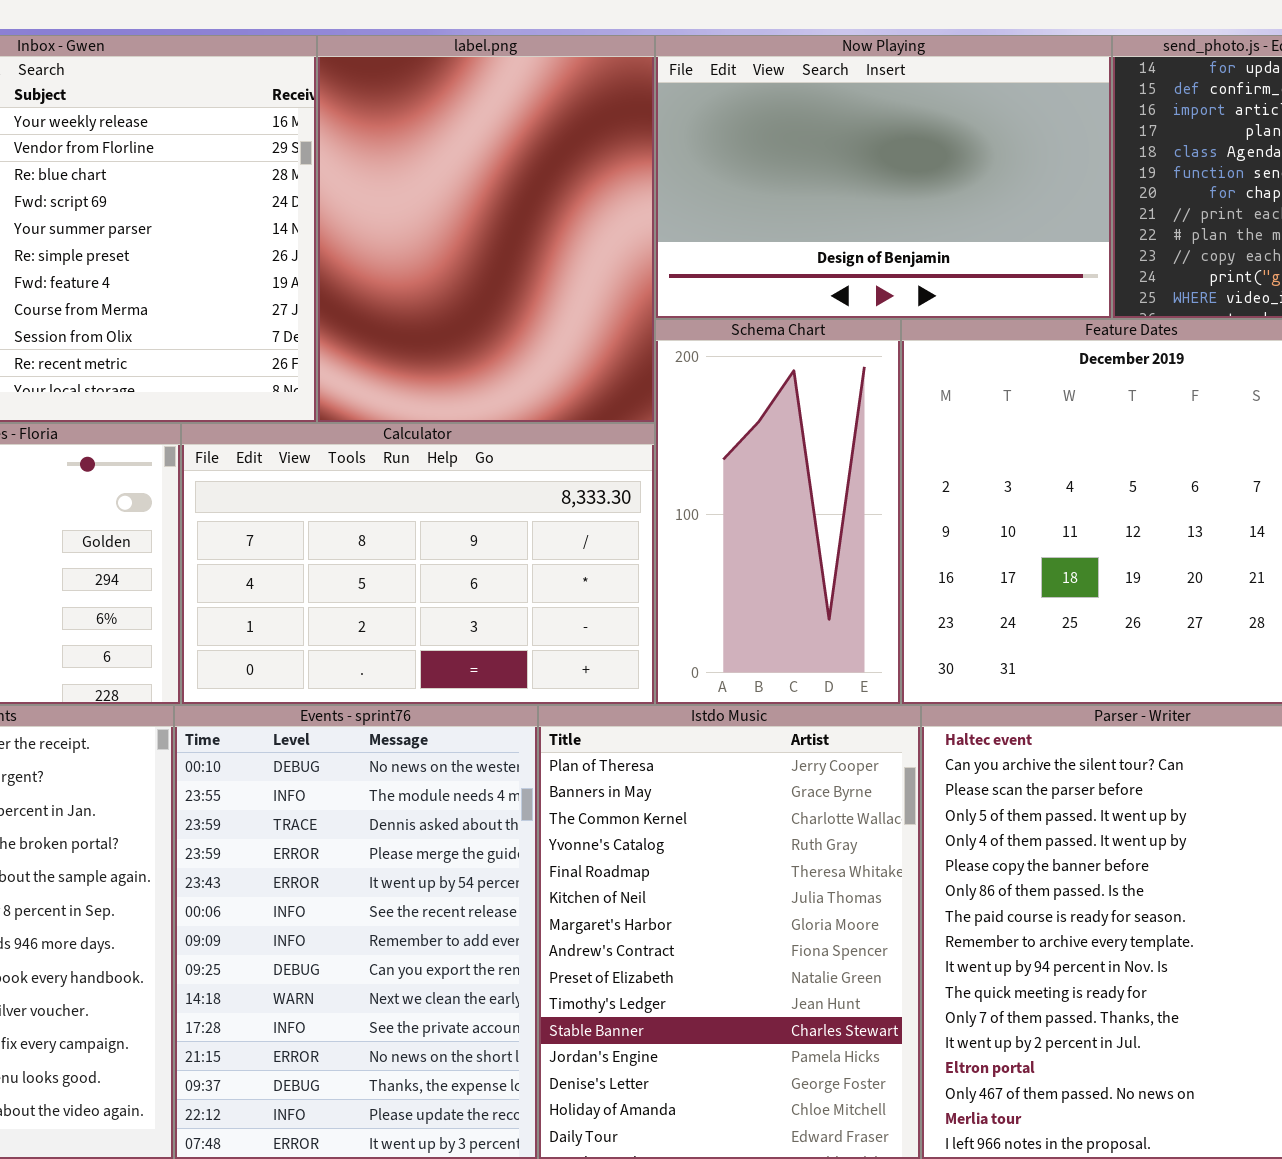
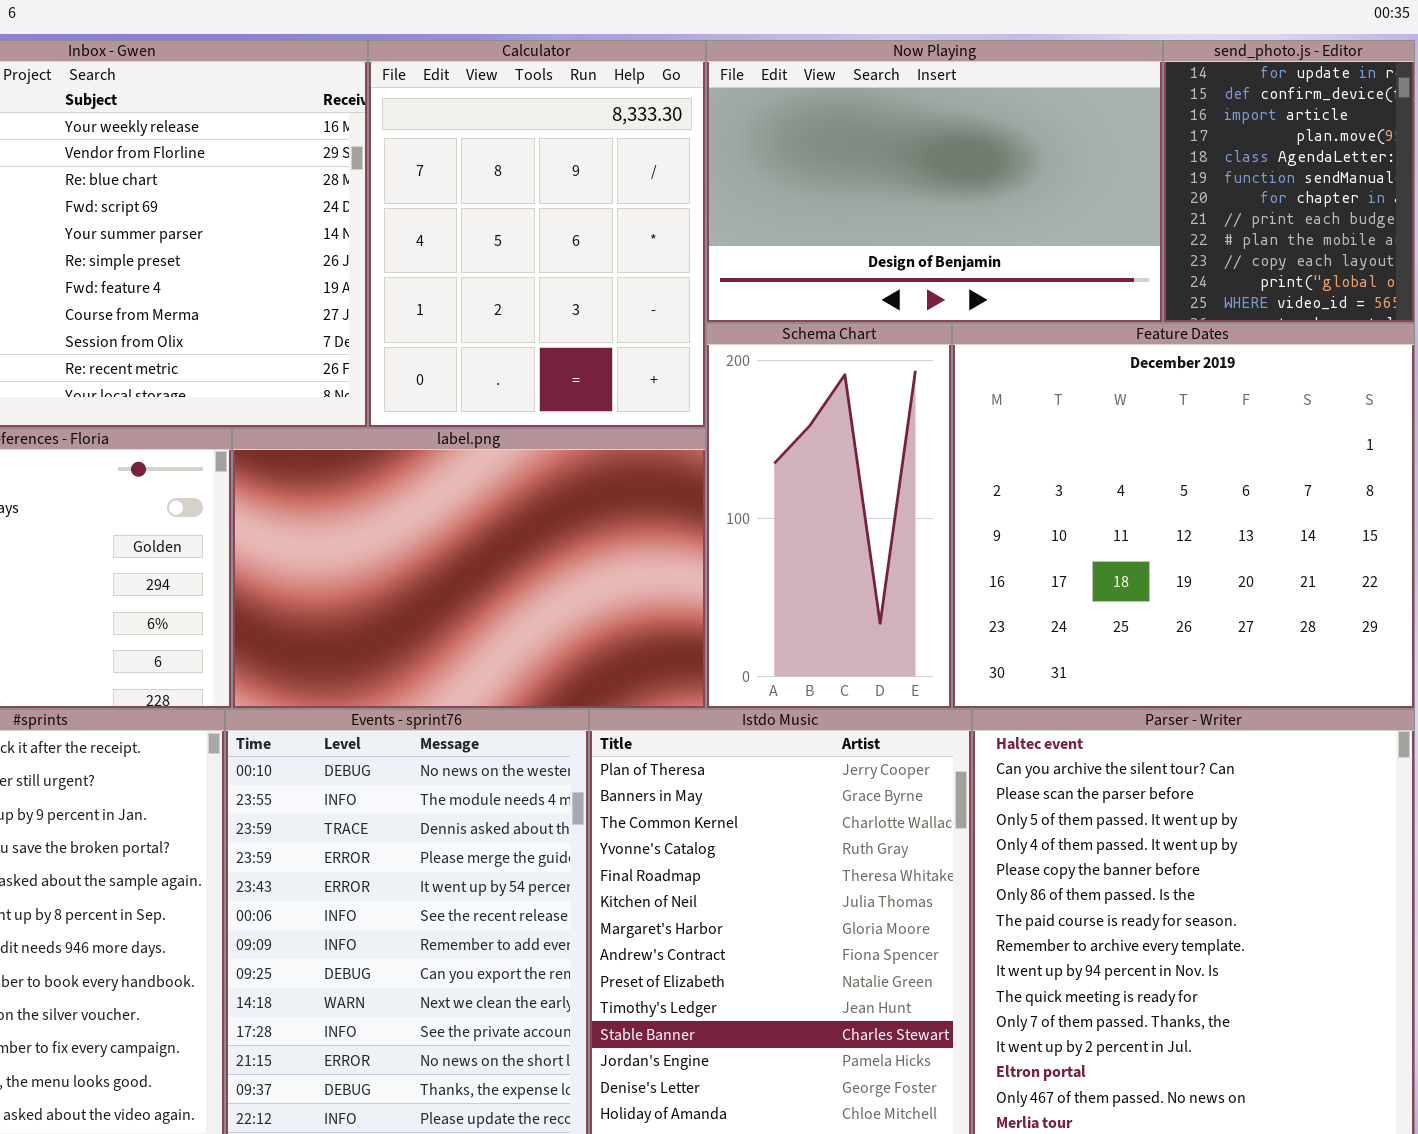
label.png: [317,35,655,423] -> [232,428,706,709], moved, resized
Calculator: [181,423,655,705] -> [368,40,706,428], moved, resized

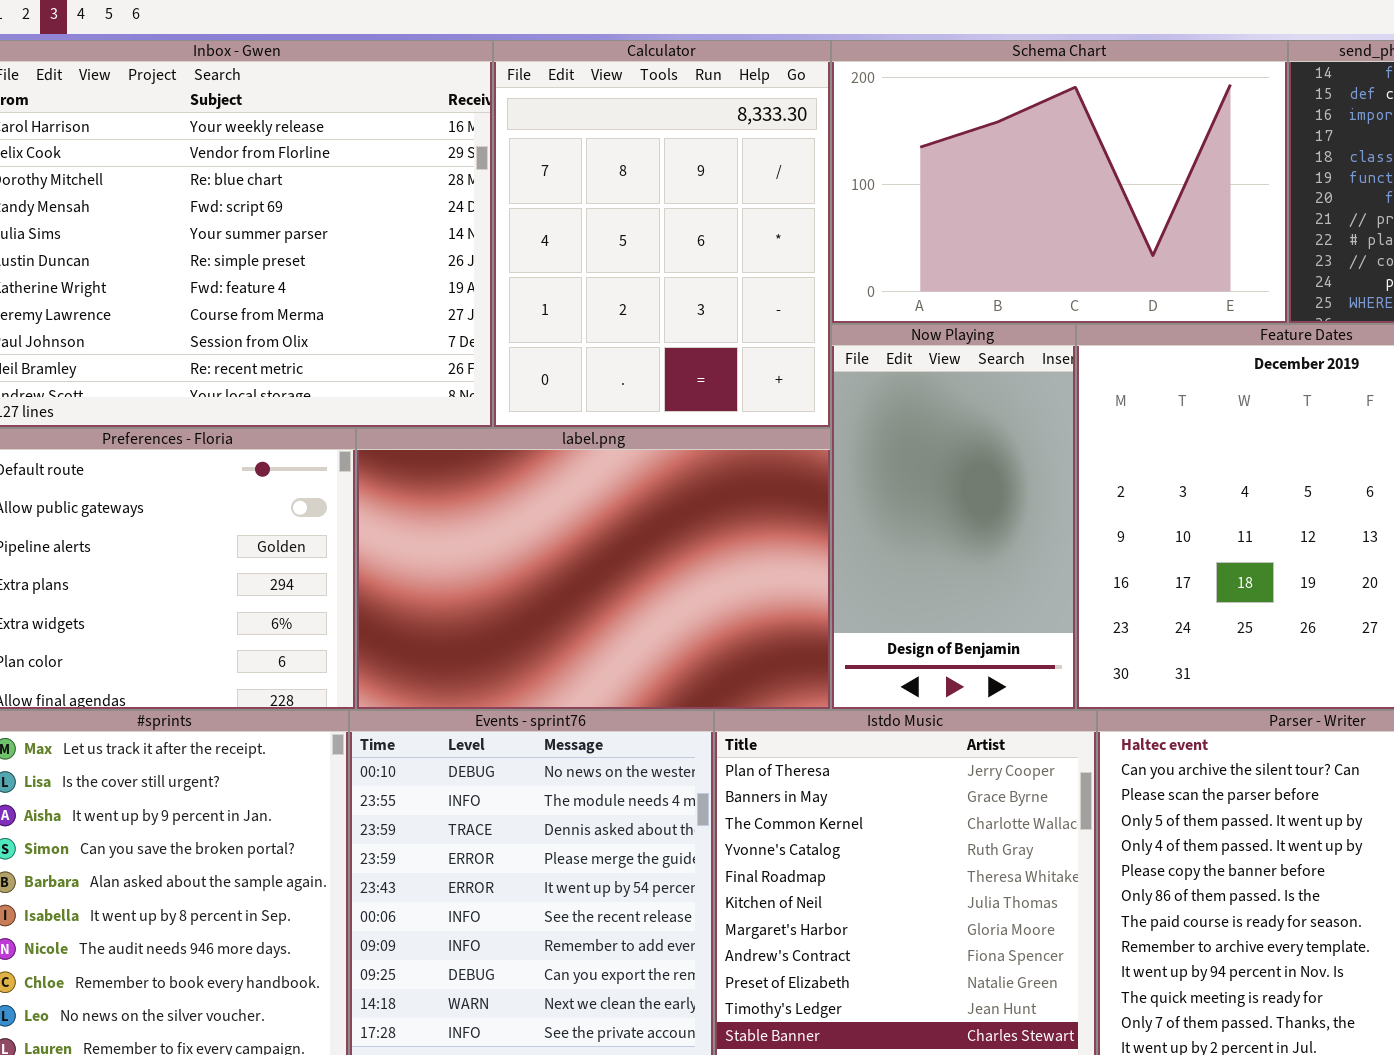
Now Playing: [706,40,1163,323] -> [831,324,1076,710], moved, resized
Schema Chart: [706,323,952,709] -> [831,40,1288,324], moved, resized

